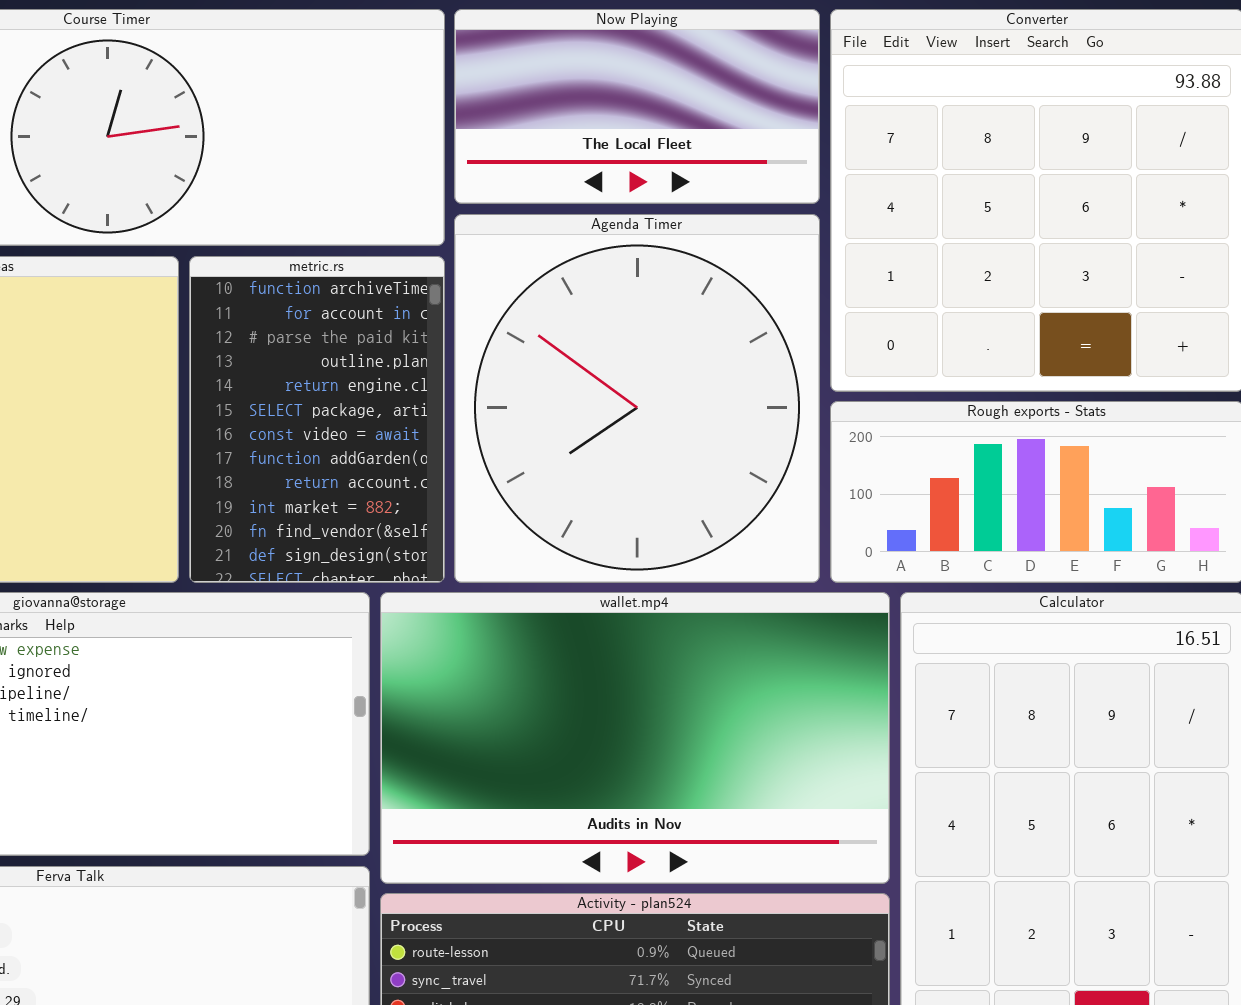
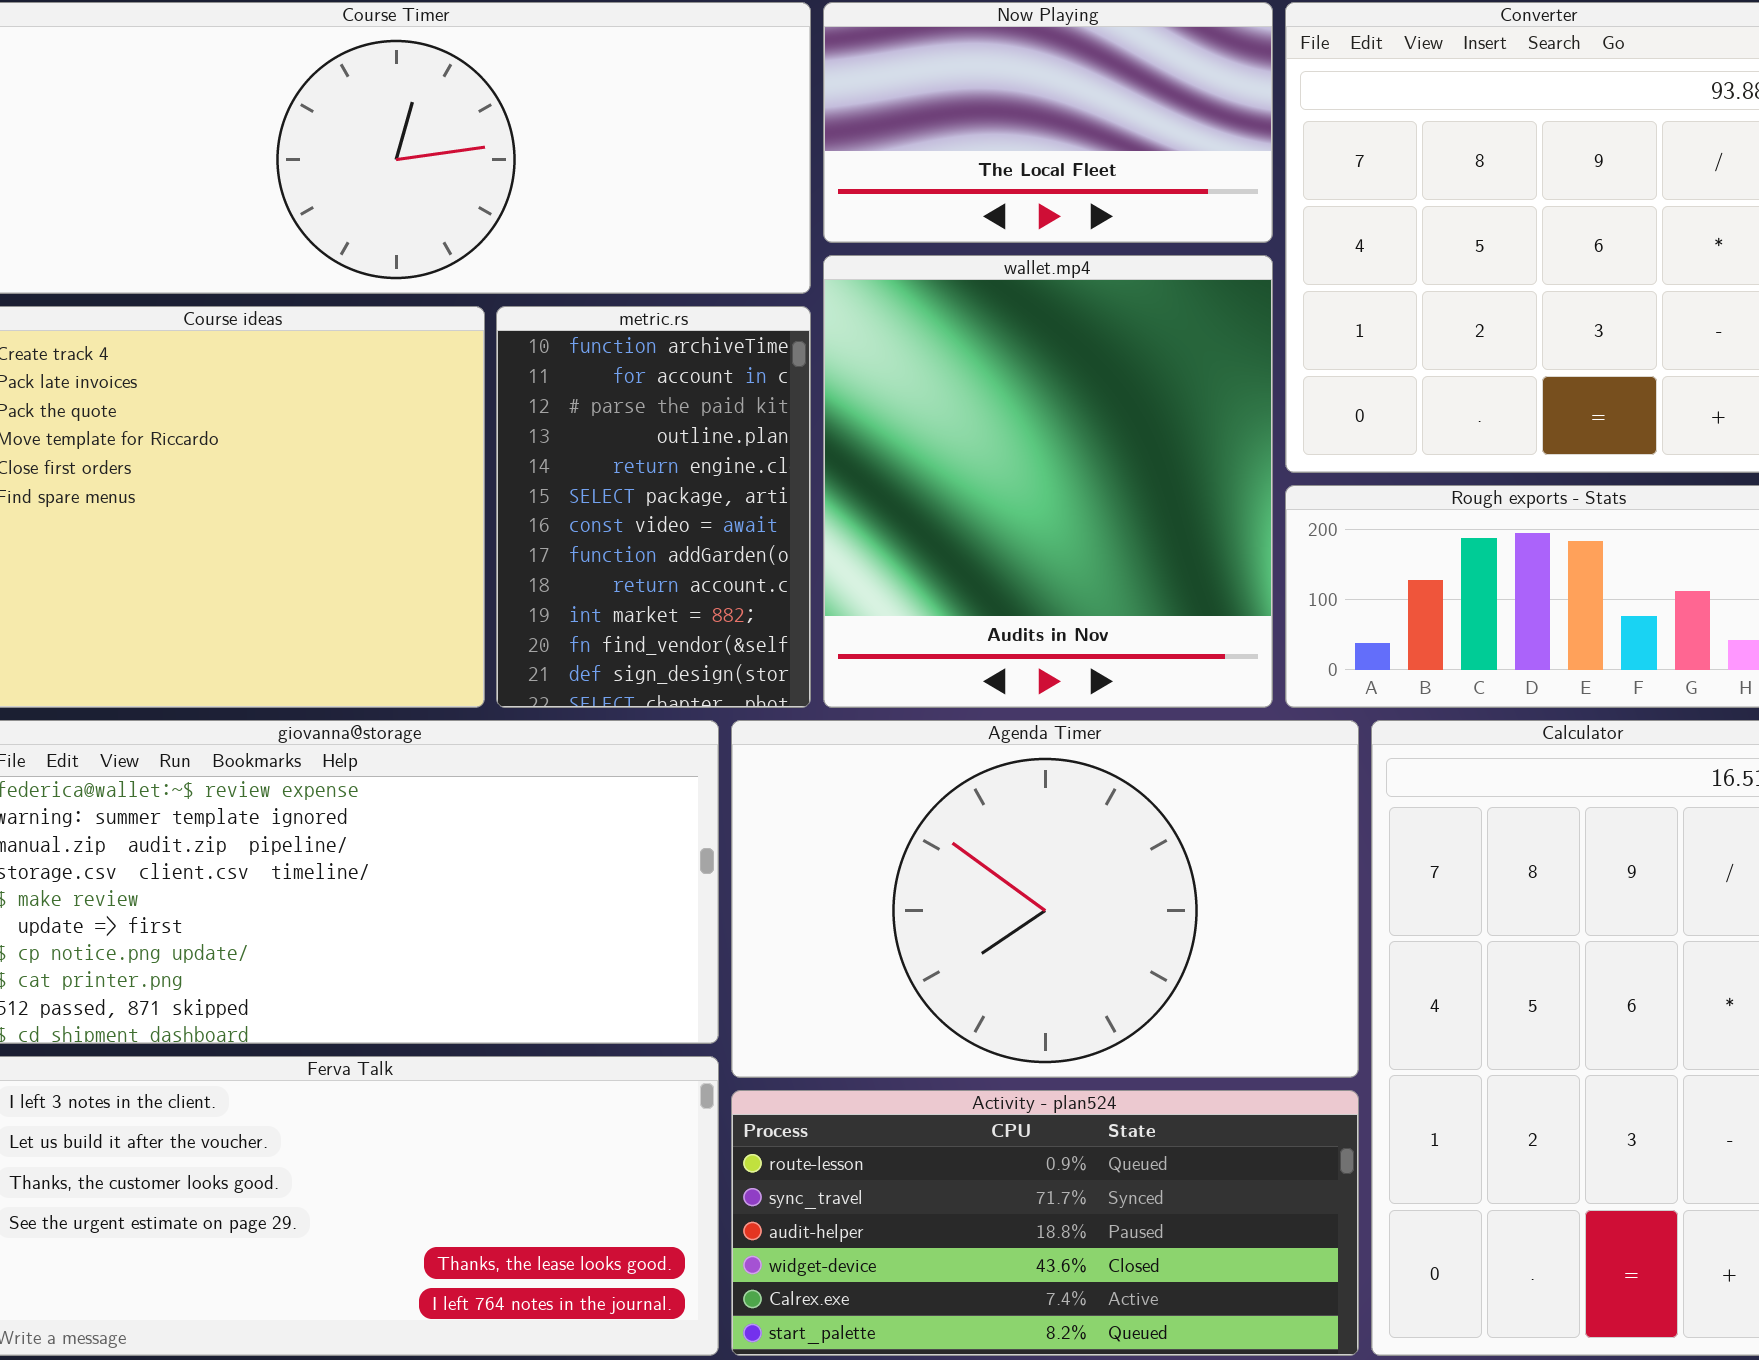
Agenda Timer: [454,214,820,583] -> [731,720,1359,1078], moved, resized
wallet.mp4: [380,592,890,884] -> [823,255,1273,708], moved, resized

